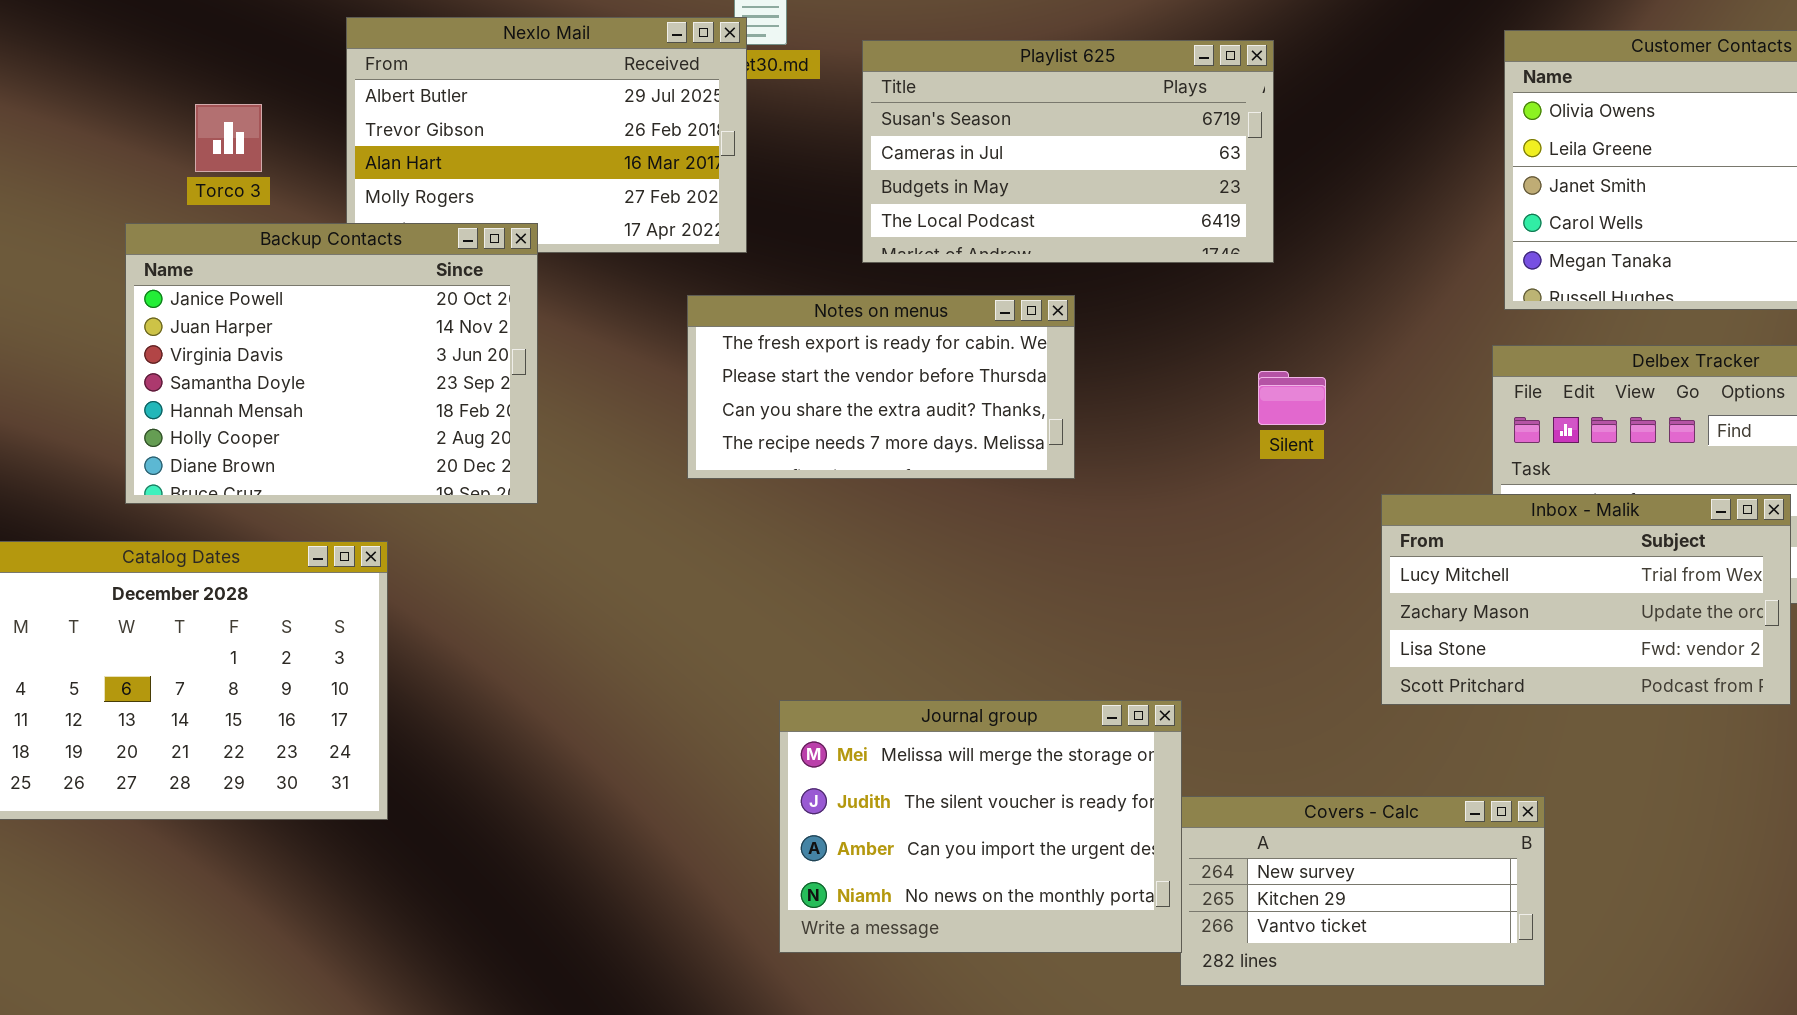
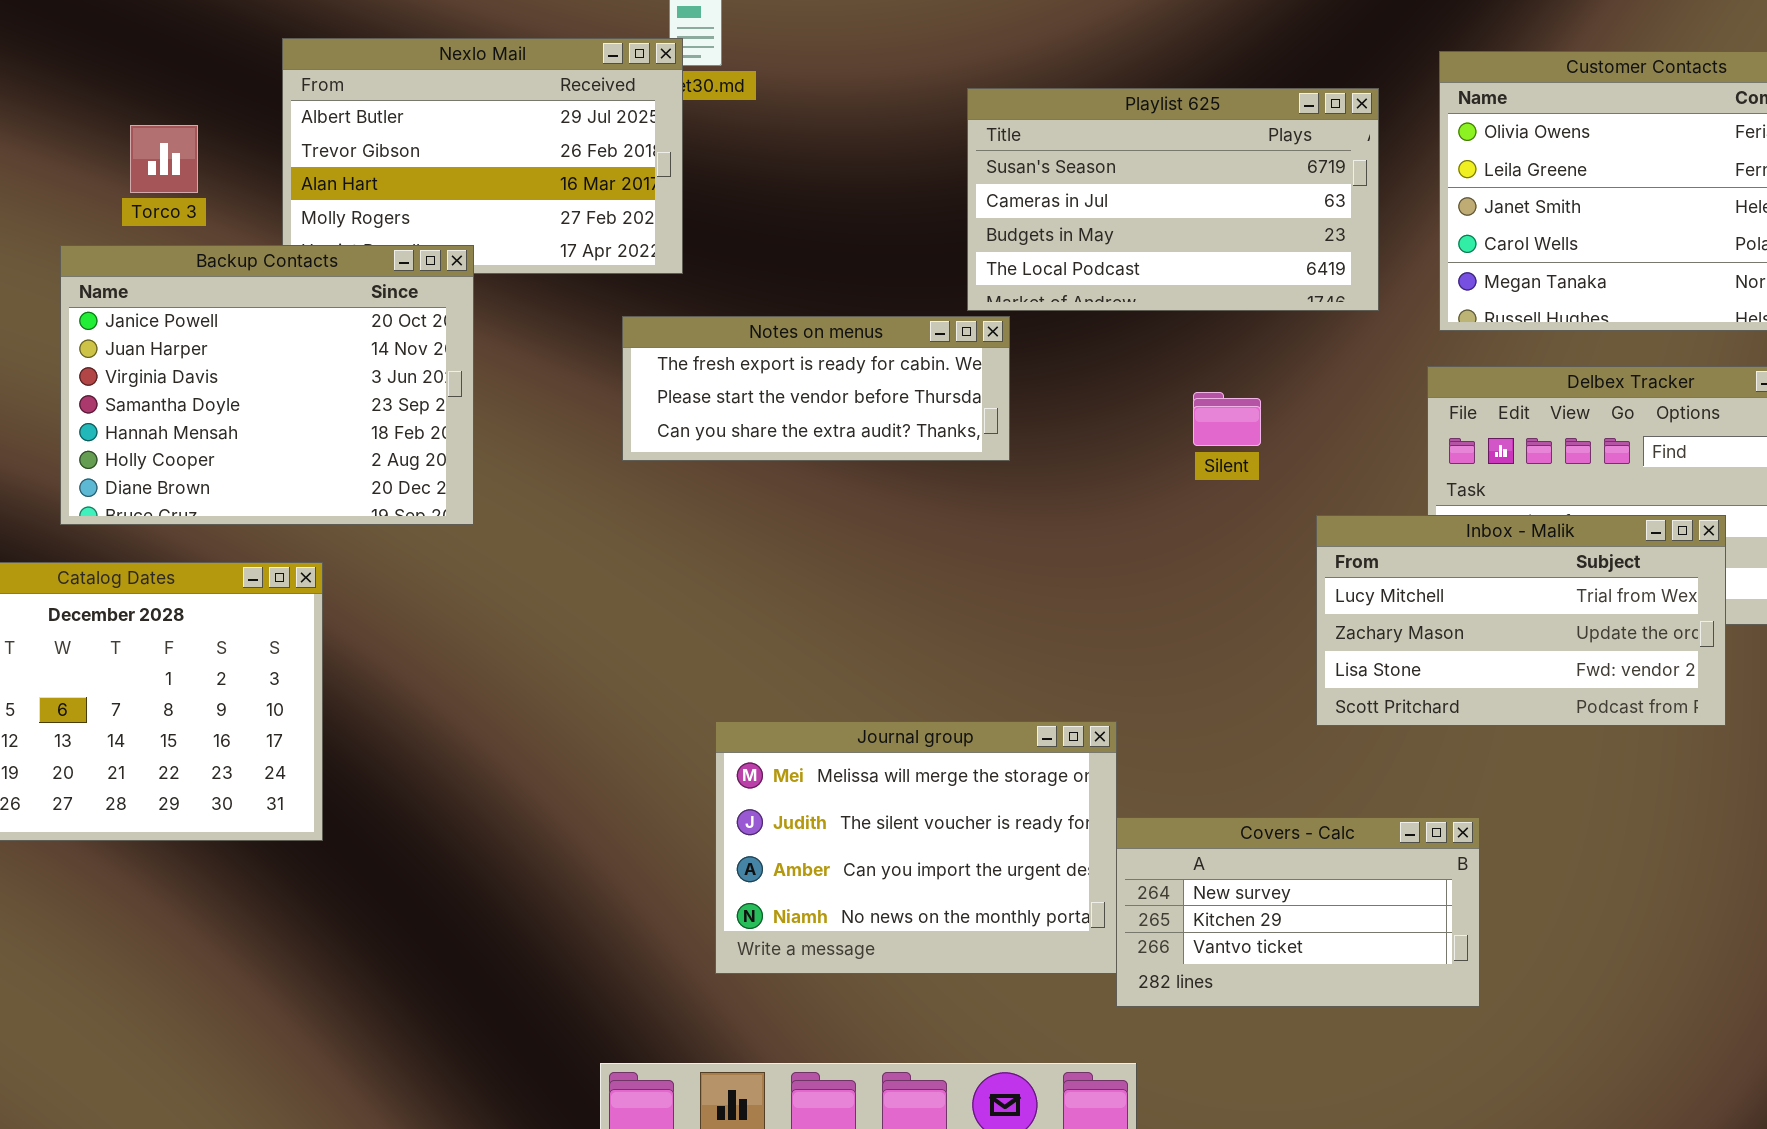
Playlist 625: [862,40,1274,263] -> [967,88,1379,311], moved
Notes on menus: [687,295,1075,479] -> [622,316,1010,461], resized

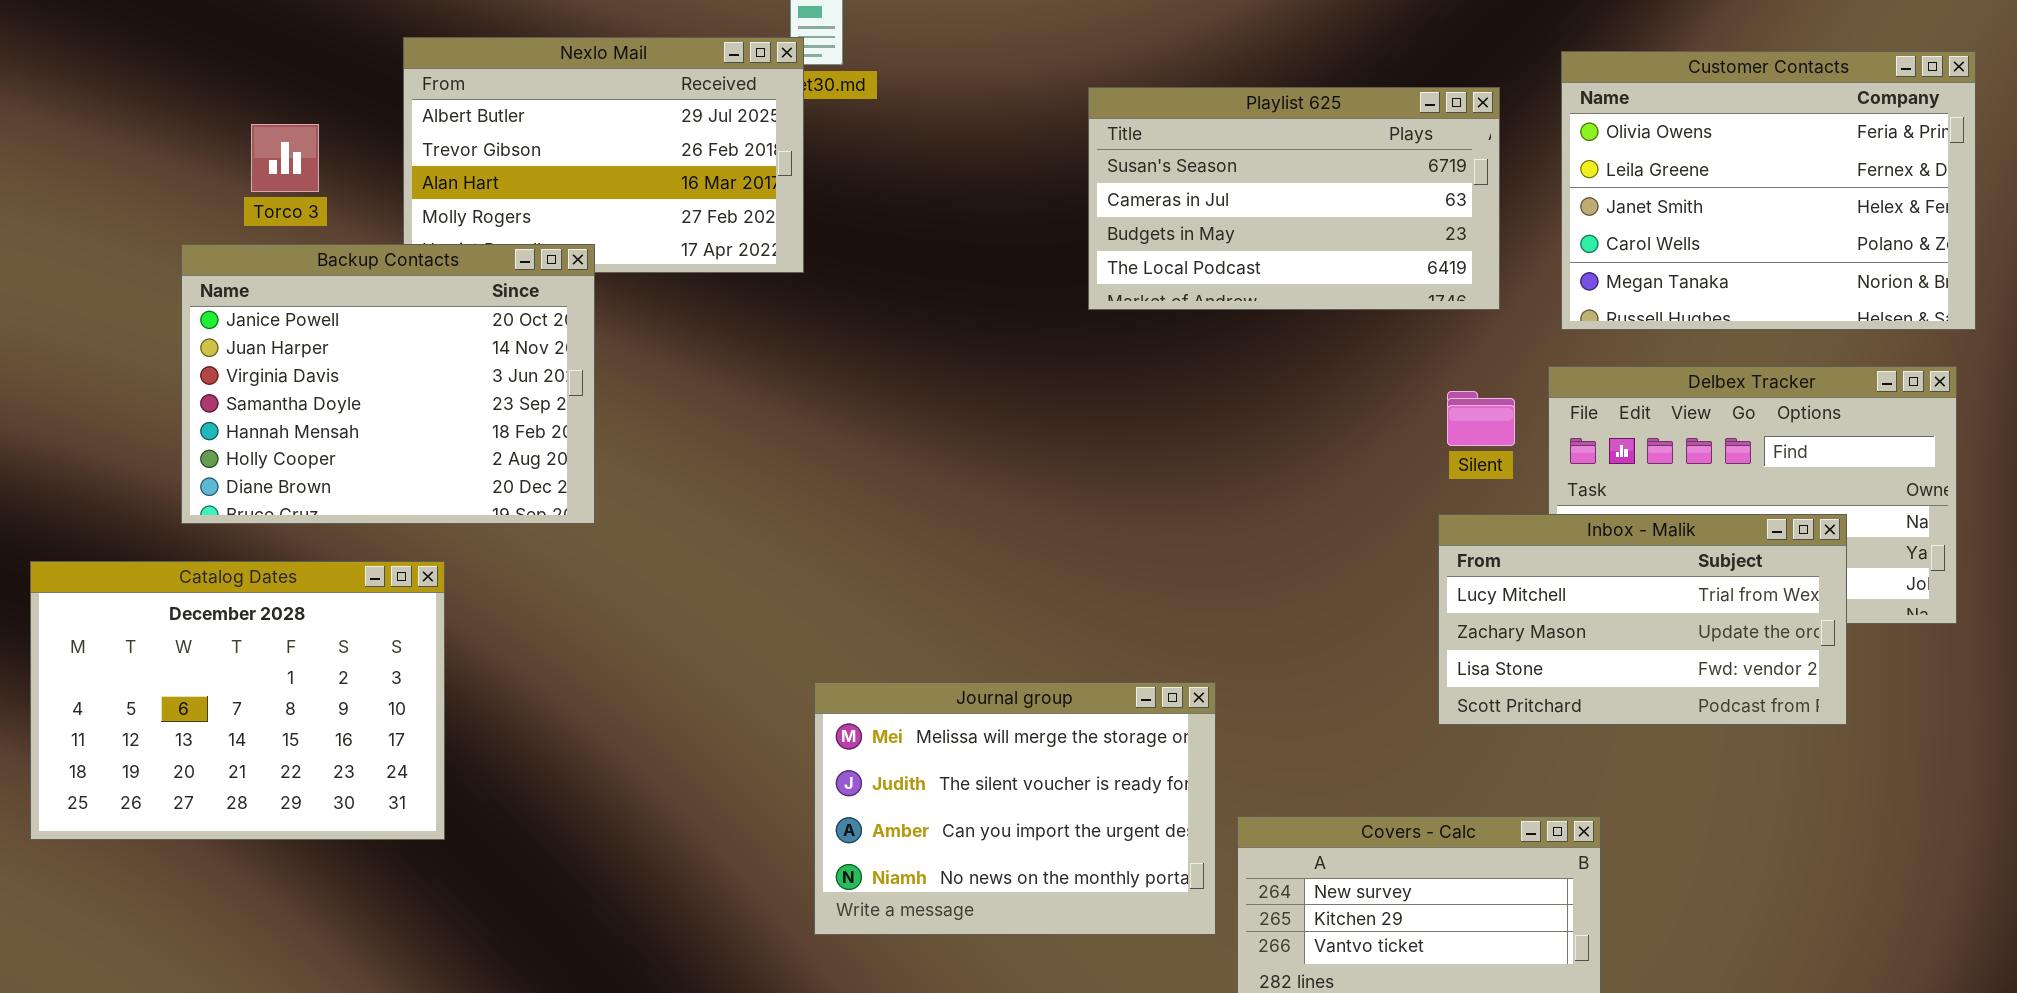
Notes on menus: [622,316,1010,461] -> none, closed
Silent: [1193,392,1261,446] -> [1447,391,1515,446], moved
Journal group: [715,721,1117,974] -> [814,682,1216,935], moved

